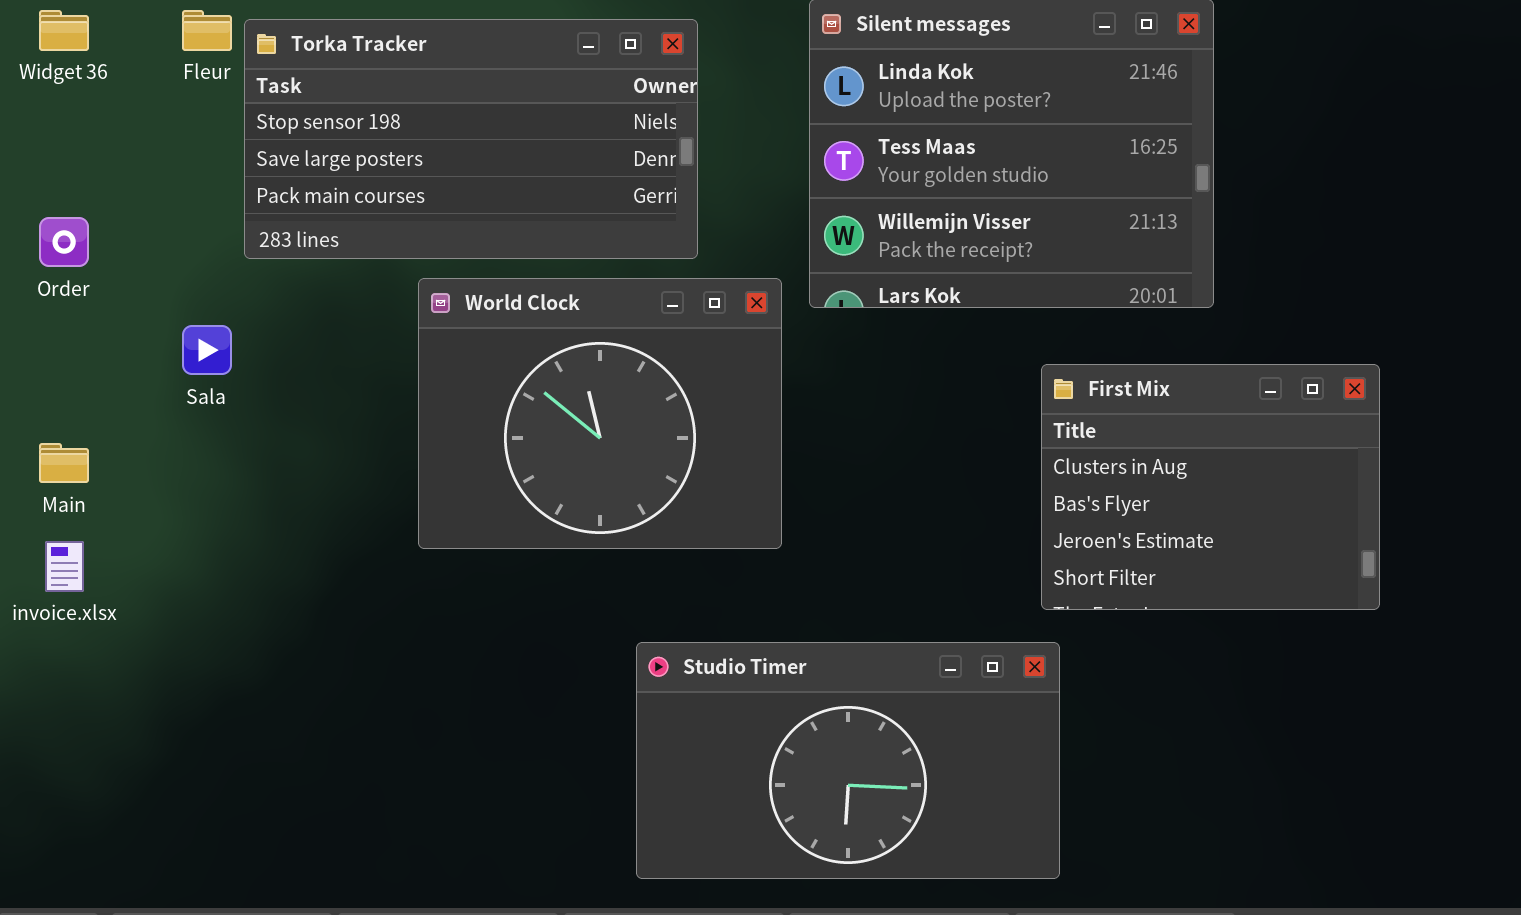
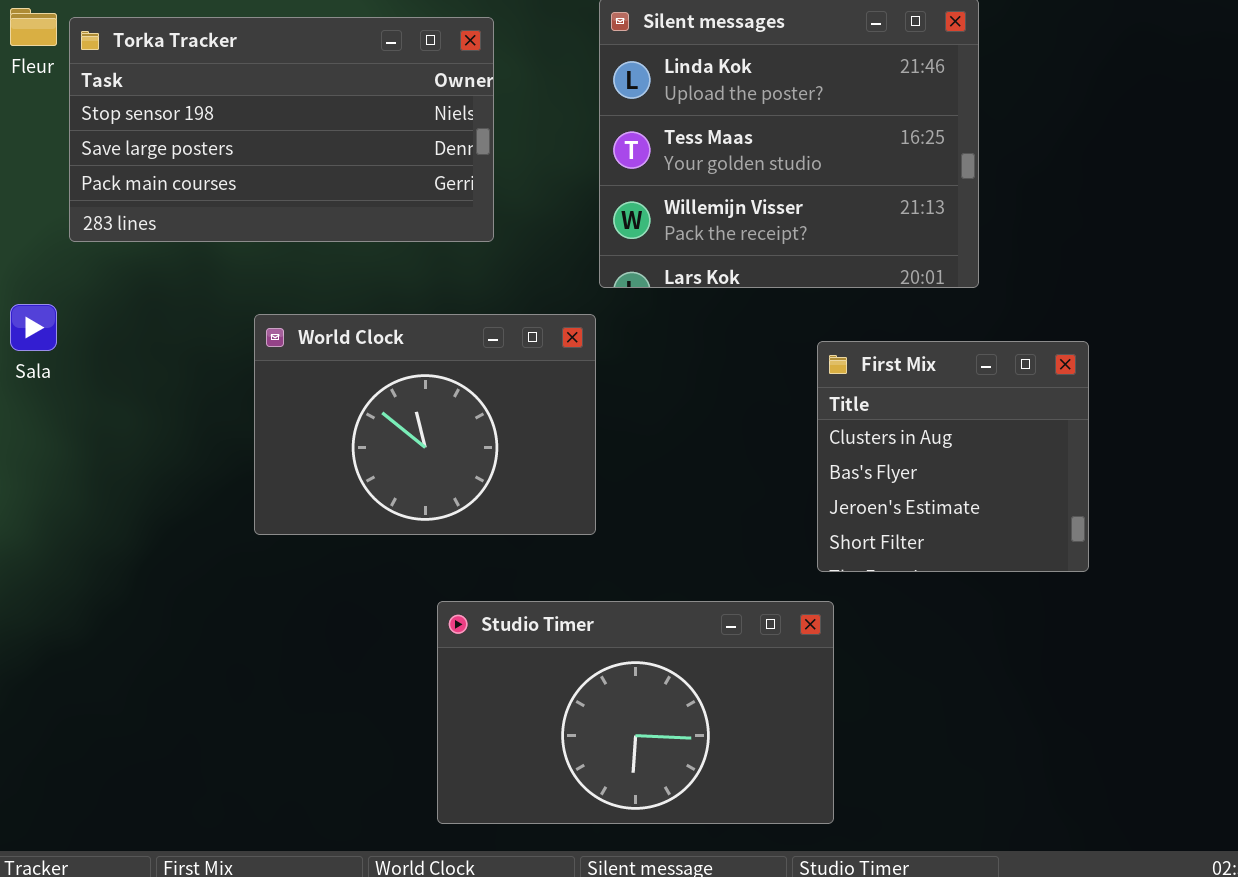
World Clock: [418,278,782,549] -> [254,314,596,535], moved, resized
First Mix: [1041,364,1380,610] -> [817,341,1089,572], resized

